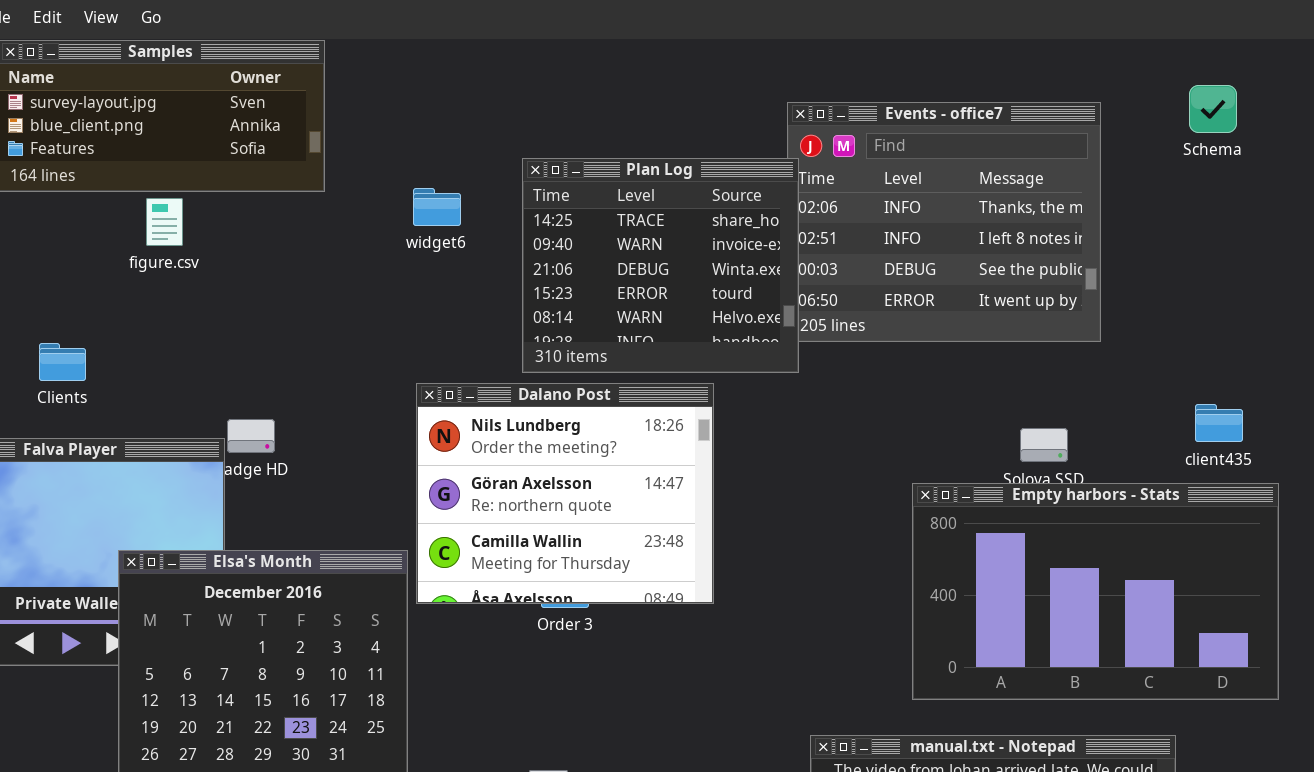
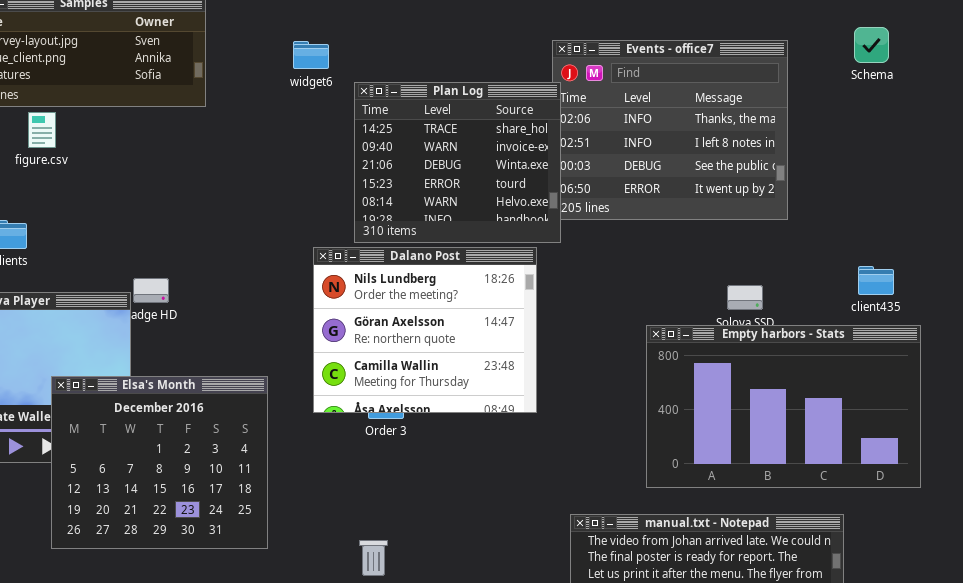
widget6: [413,188,461,226] -> [293,41,329,69], moved
figure.csv: [146,198,183,246] -> [28,112,56,148], moved
Dalano Post: [416,383,714,604] -> [313,247,537,413], moved

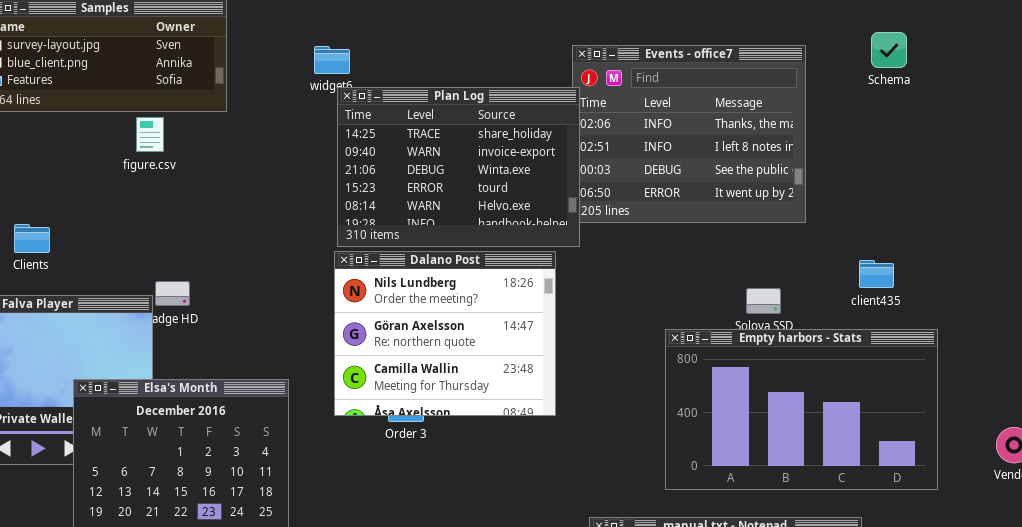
Plan Log: [354,82,561,243] -> [337,87,580,247], resized
figure.csv: [28,112,56,148] -> [136,117,164,152], moved
client435: [858,266,894,295] -> [859,260,894,288], moved

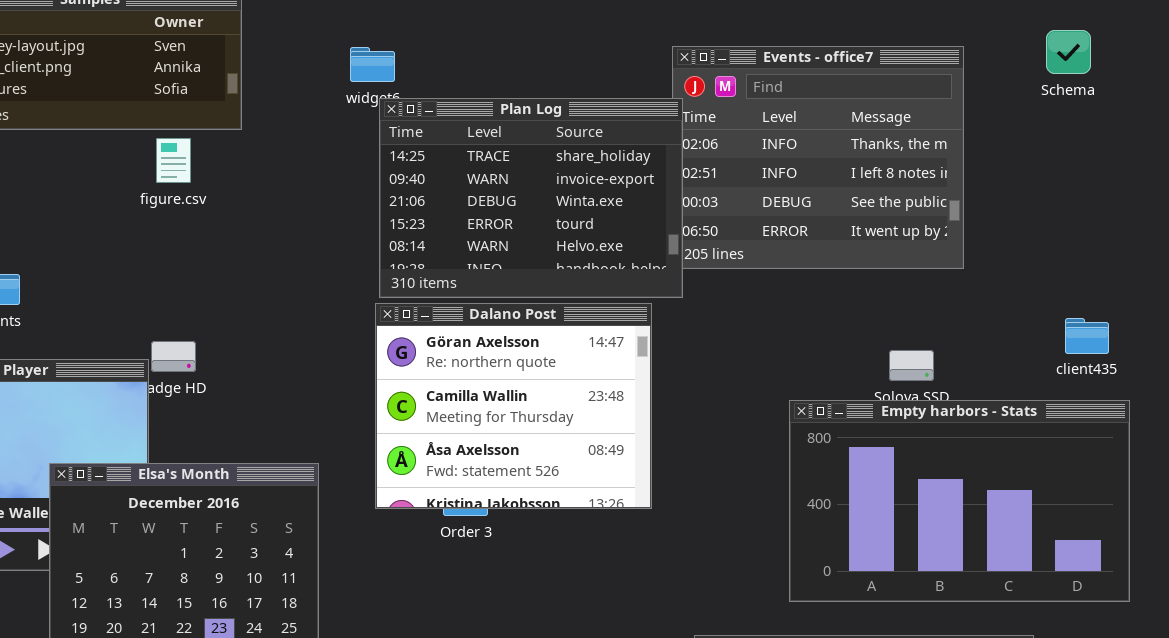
figure.csv: [136,117,164,152] -> [156,138,191,183], moved
Dalano Post: [334,251,556,416] -> [375,303,652,509], scrolled down 1 row
client435: [859,260,894,288] -> [1065,318,1109,354], moved

